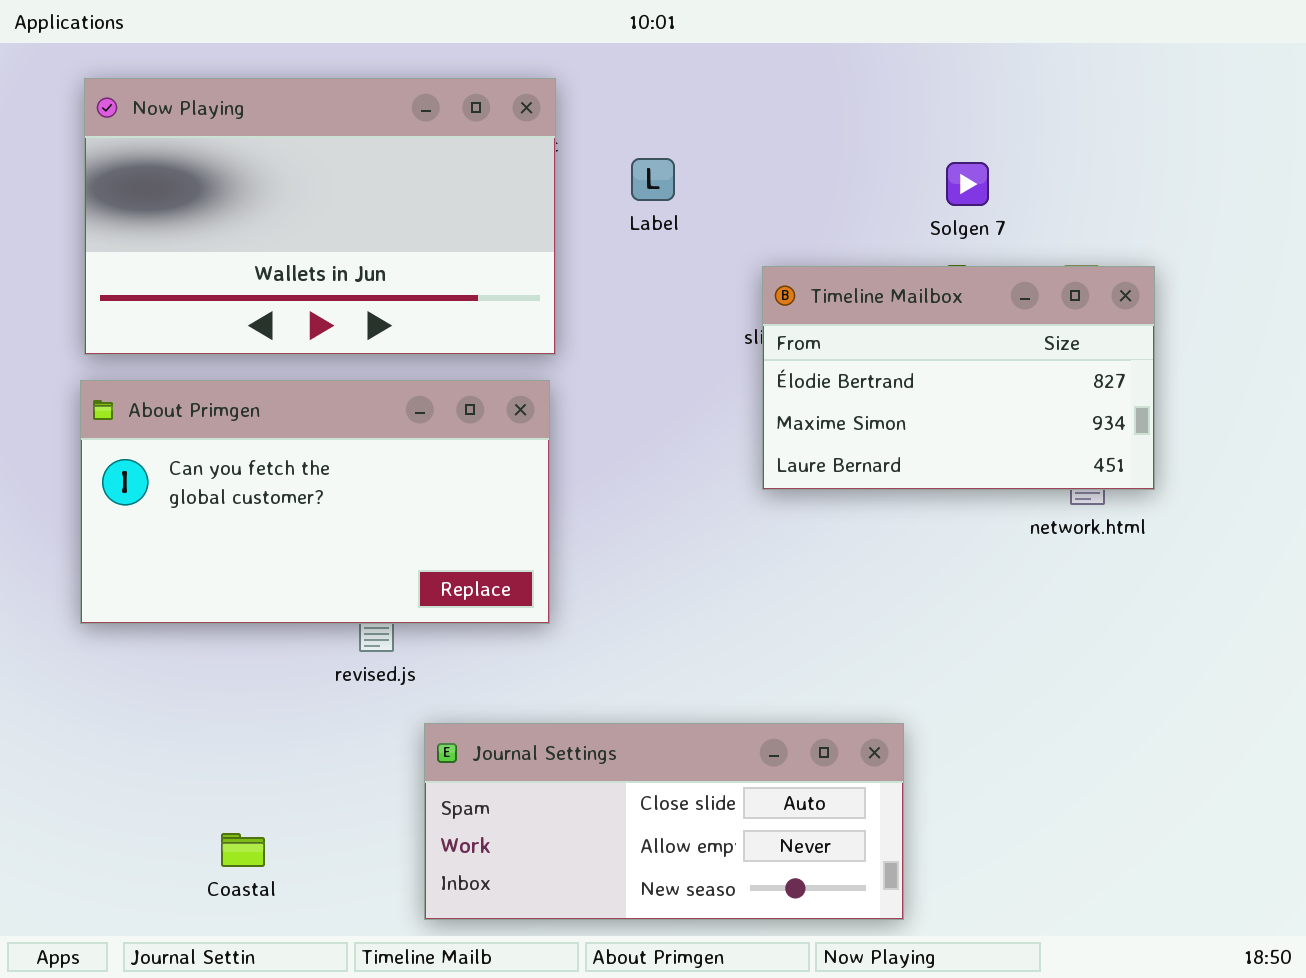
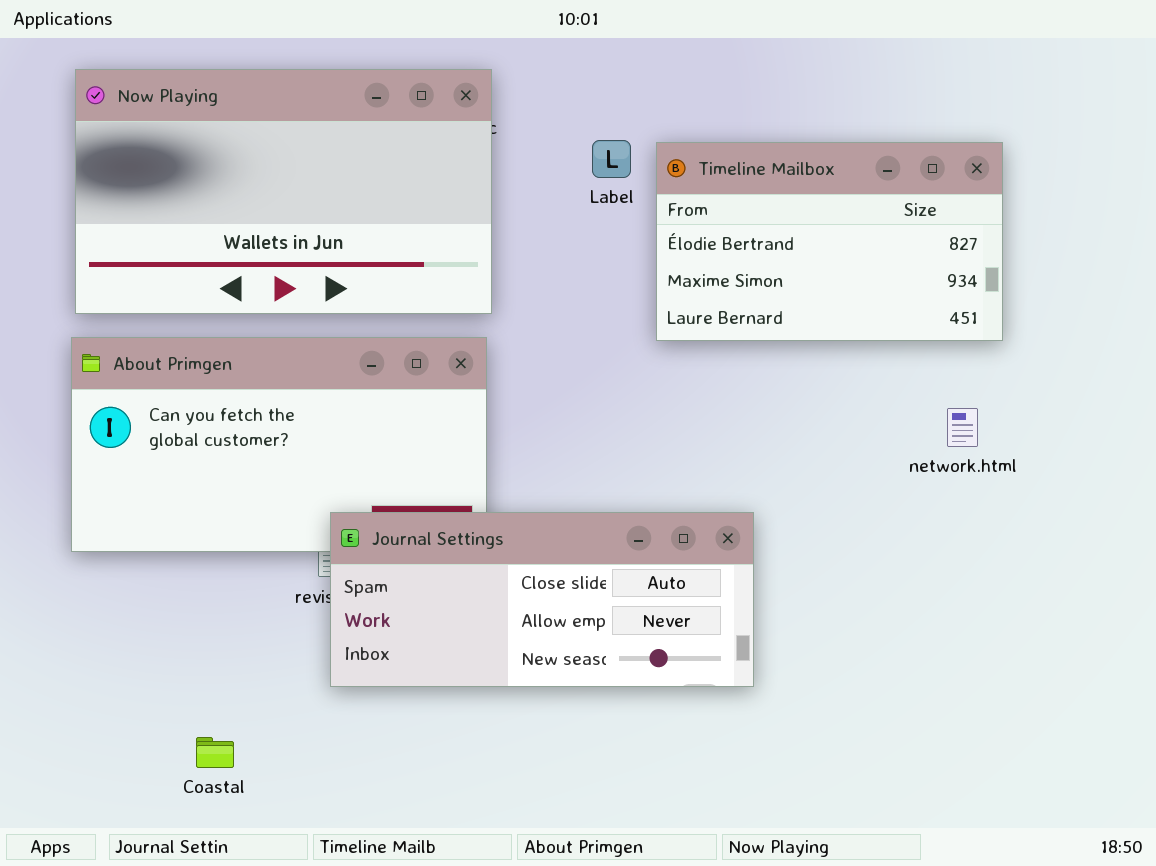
Label: [631,158,675,201] -> [592,140,631,178], moved
Timeline Mailbox: [762,266,1155,490] -> [656,142,1003,341], moved
Journal Settings: [424,723,904,920] -> [330,512,754,687], moved

